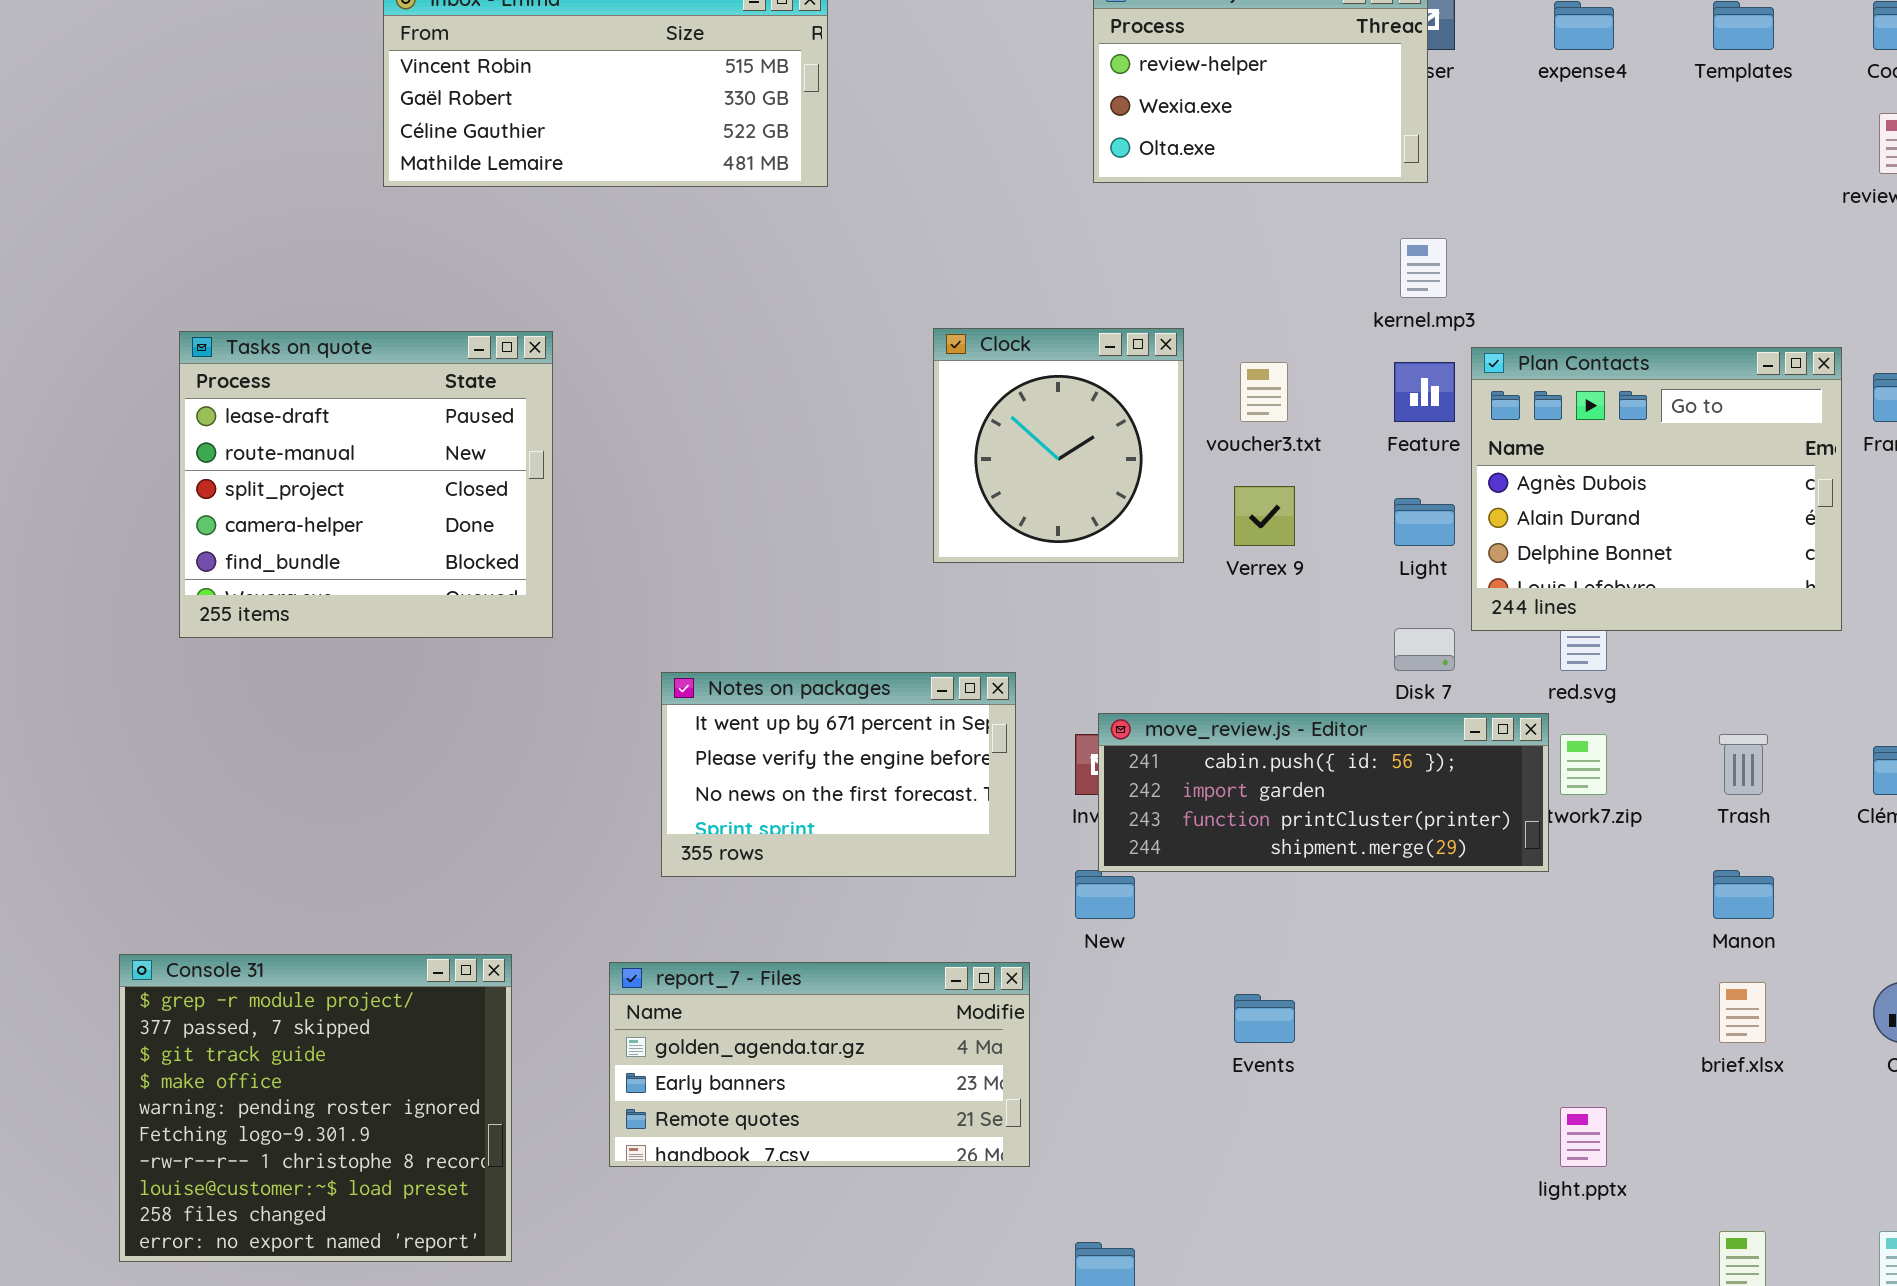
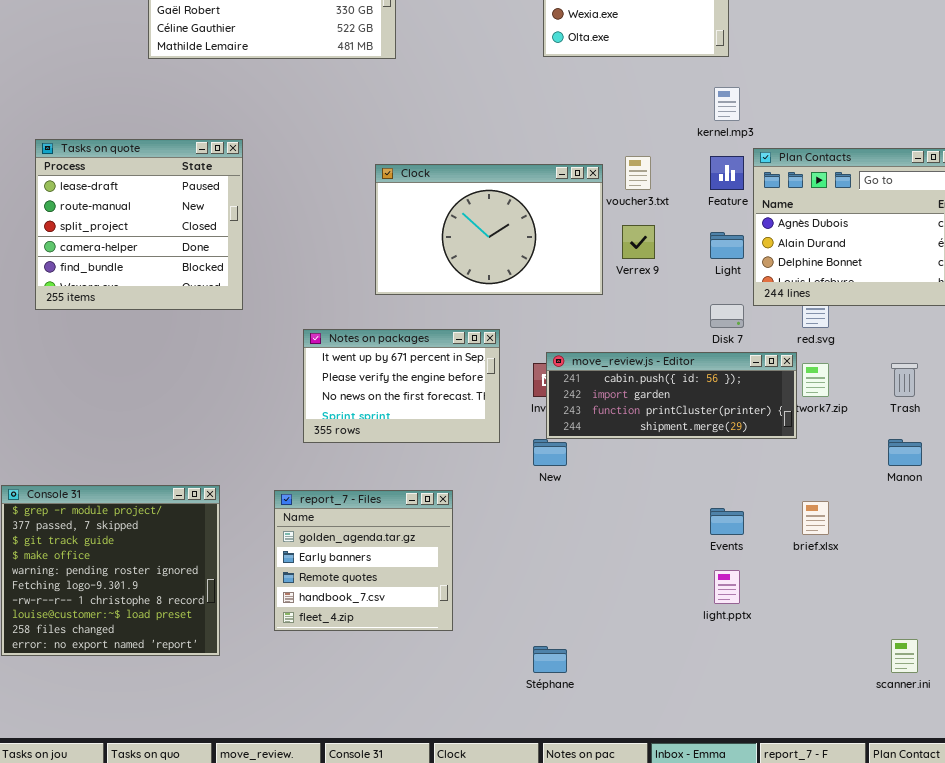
Clock: [933,328,1184,563] -> [375,164,603,295], moved, resized
report_7 - Files: [609,962,1030,1167] -> [274,490,453,631], resized
brief.xlsx: [1719,982,1766,1043] -> [802,501,829,535], moved
Events: [1234,994,1295,1043] -> [710,508,744,535], moved
light.pptx: [1560,1107,1607,1167] -> [714,570,740,604], moved

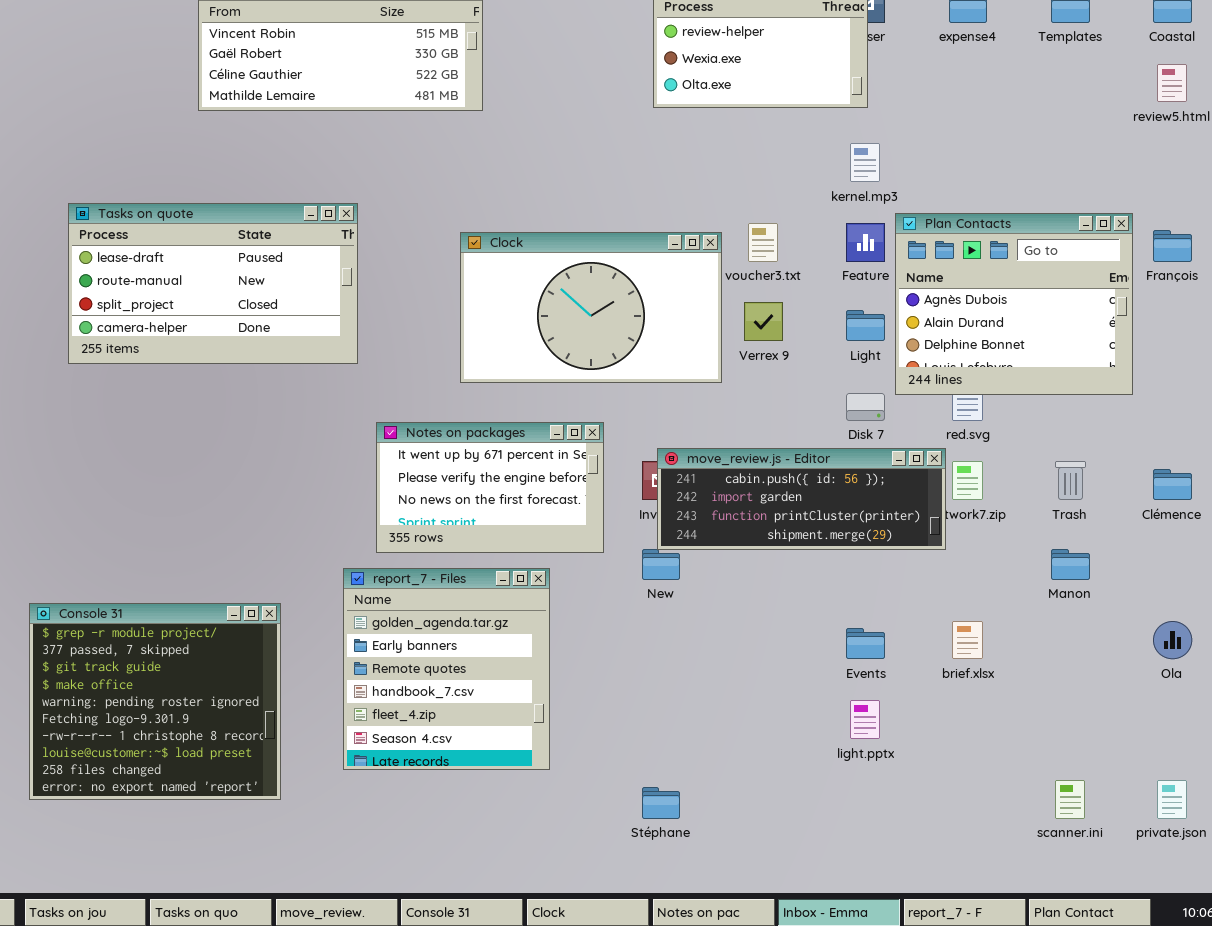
Tasks on quote: [35,139,243,310] -> [68,203,358,364], resized
report_7 - Files: [274,490,453,631] -> [343,568,550,770], resized

